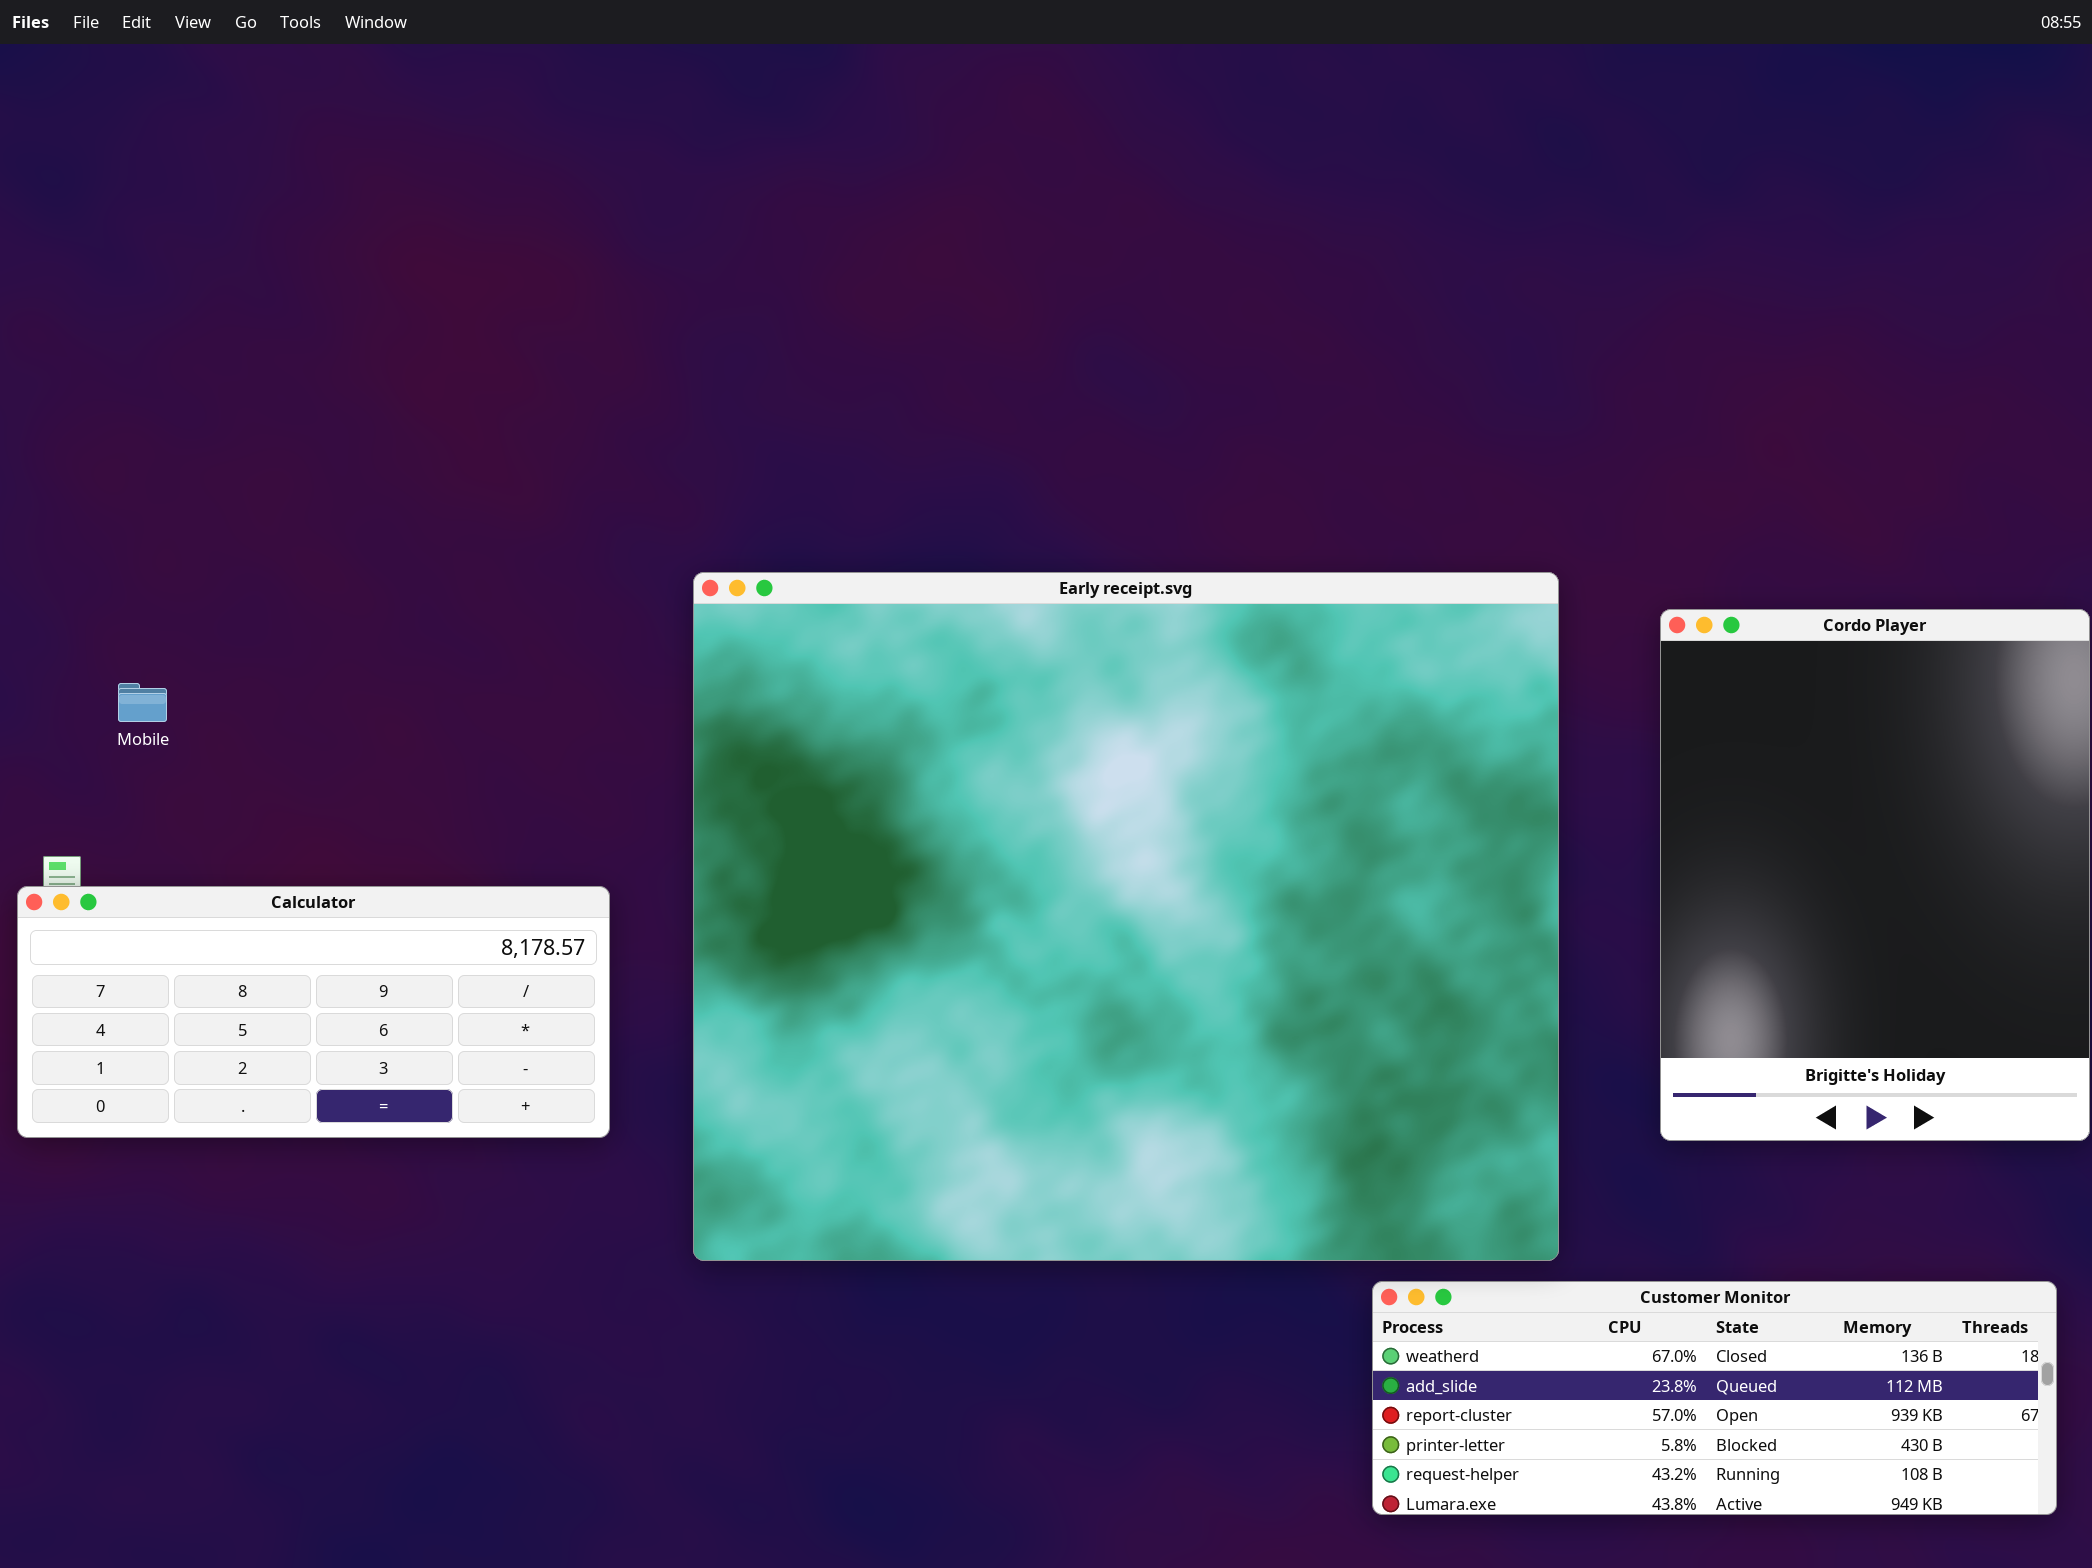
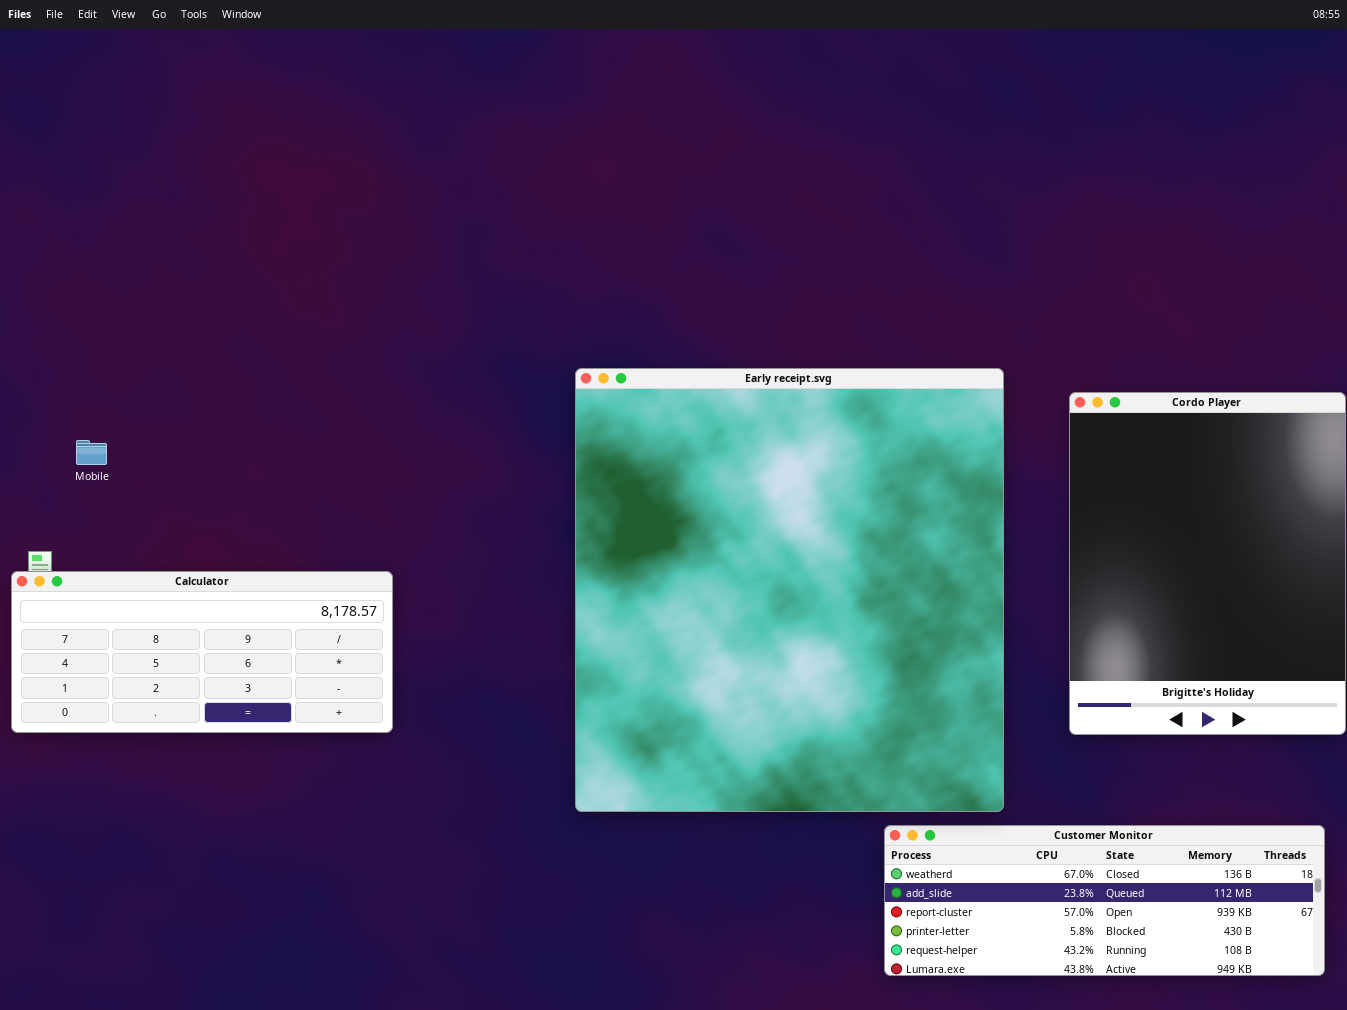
Early receipt.svg: [693,572,1559,1261] -> [575,368,1004,812], resized

